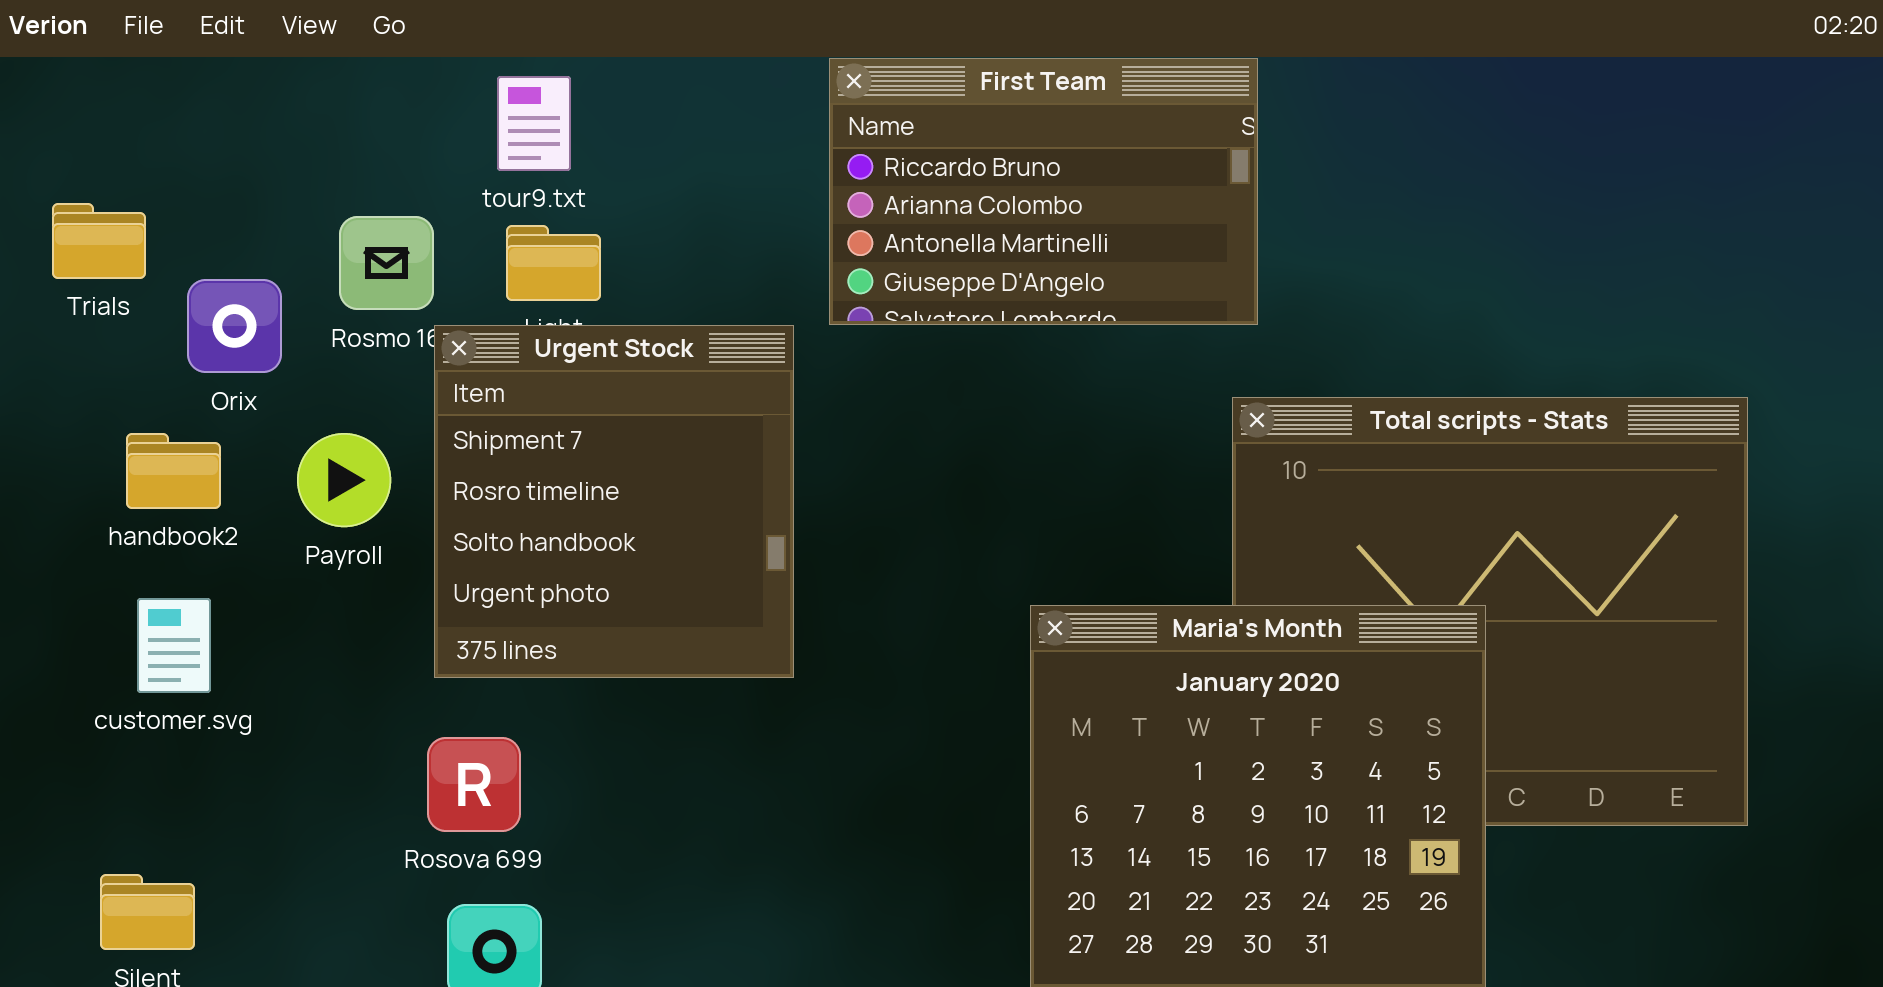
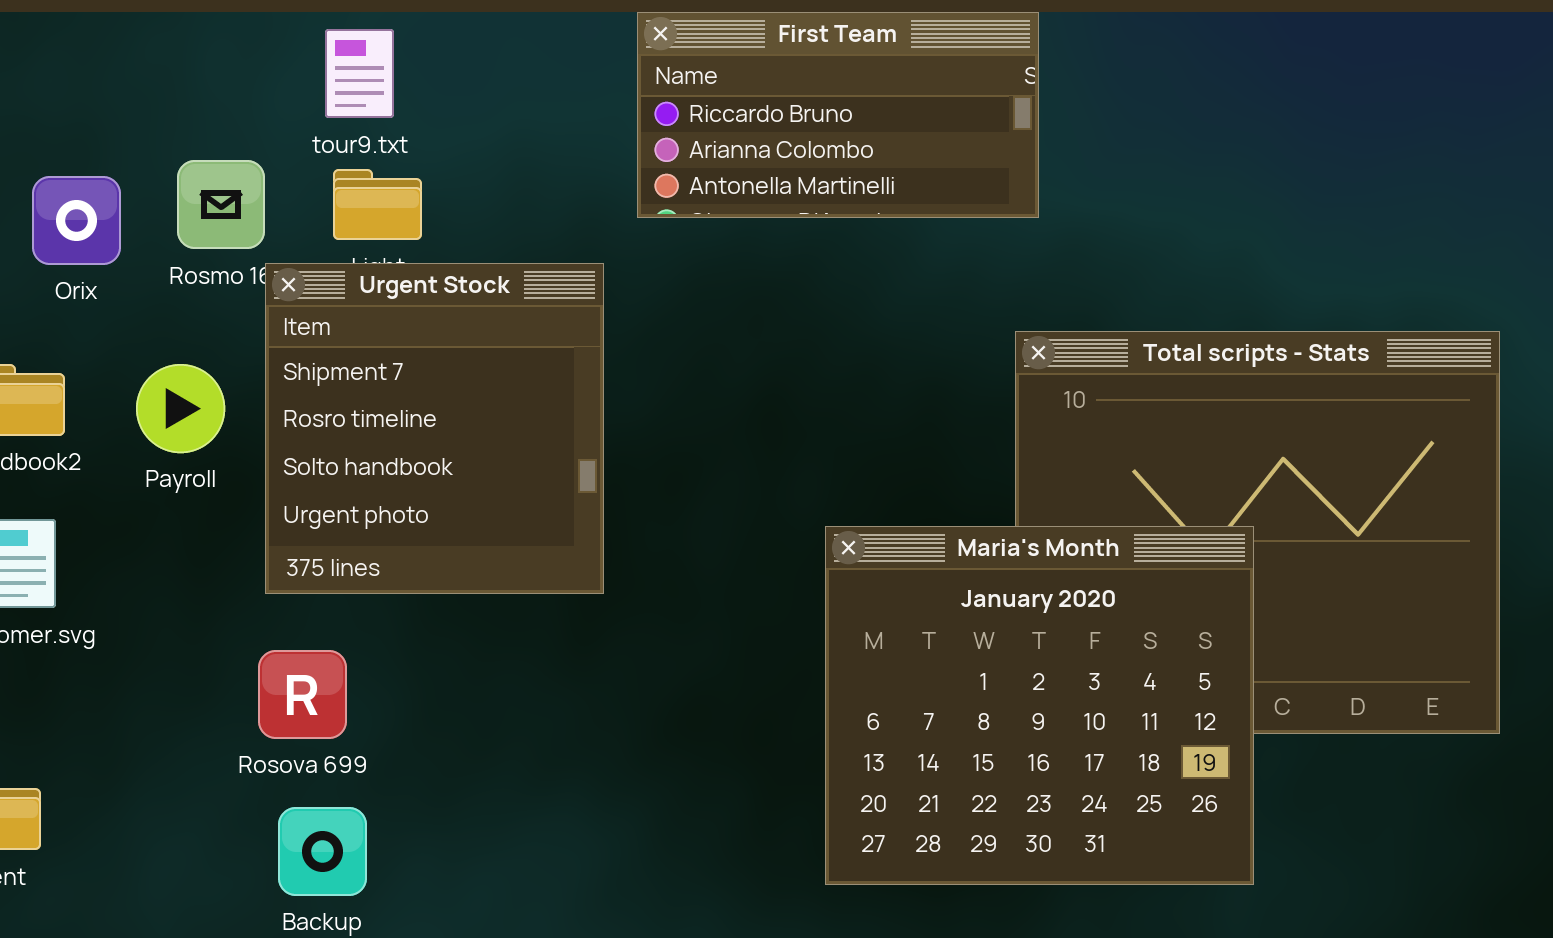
First Team: [829,58,1258,325] -> [637,12,1039,218], resized
Orix: [187,279,282,373] -> [32,176,121,265], moved

